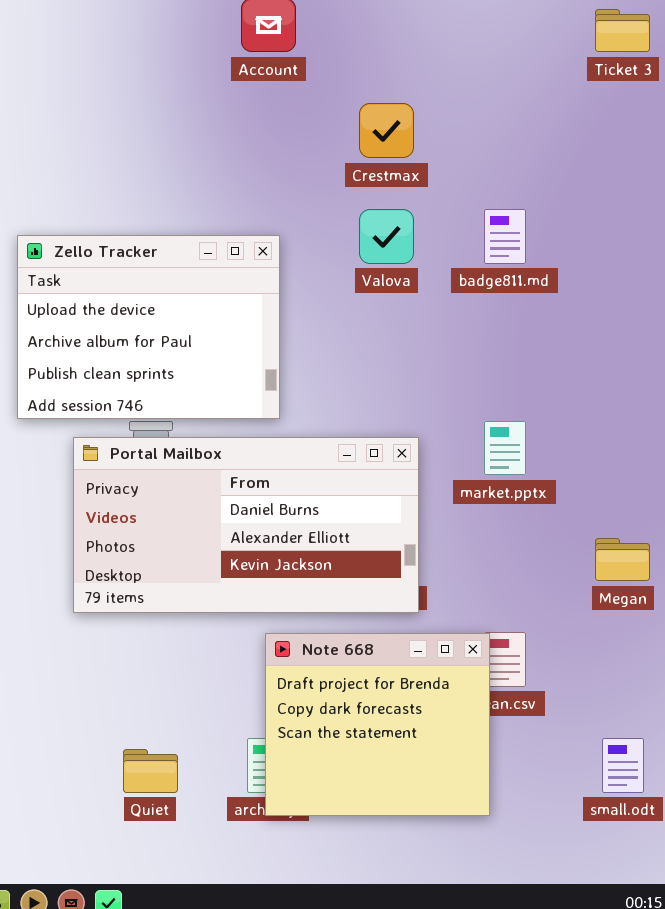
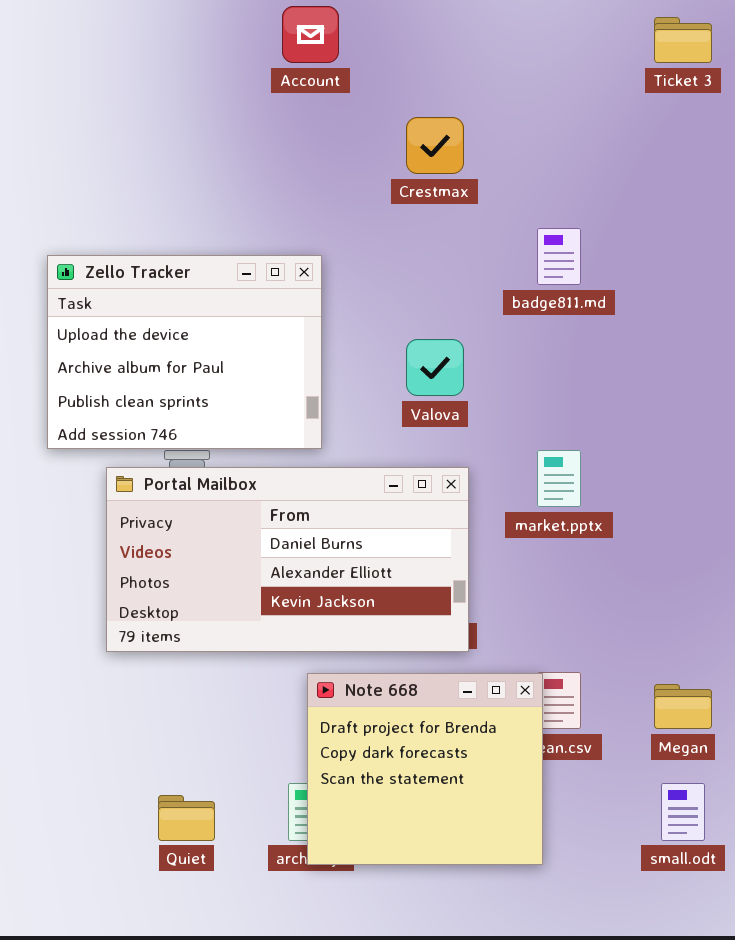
Valova: [359,209,414,264] -> [406,339,464,396], moved
Megan: [595,538,650,581] -> [654,684,712,729], moved

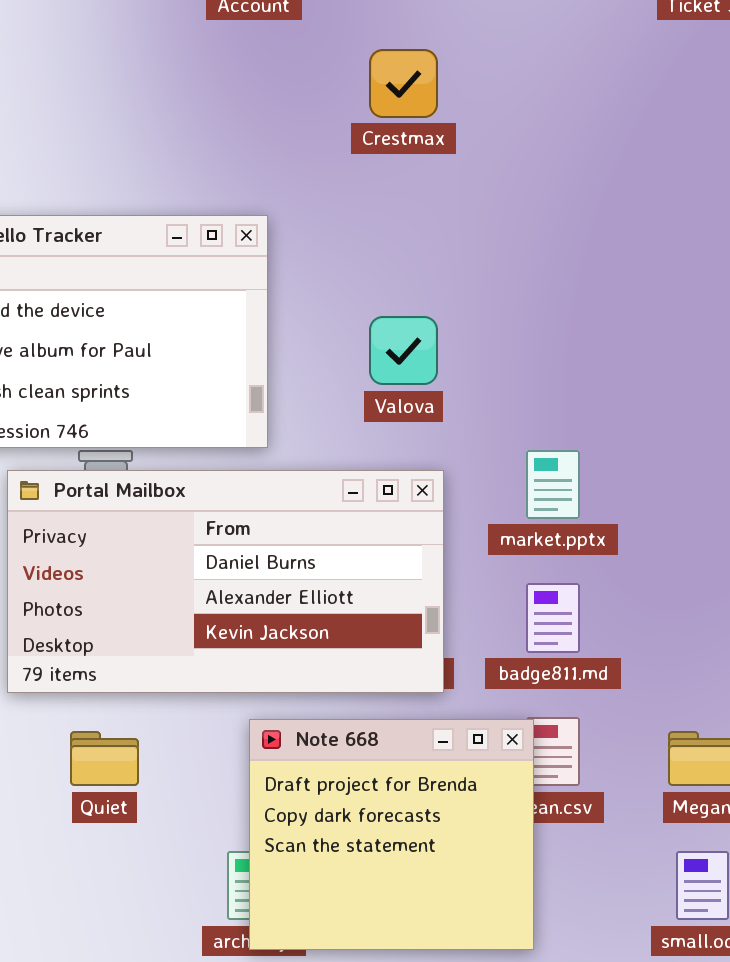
badge811.md: [537,228,581,285] -> [526,583,580,653], moved
Quiet: [158,795,215,841] -> [70,731,139,786], moved

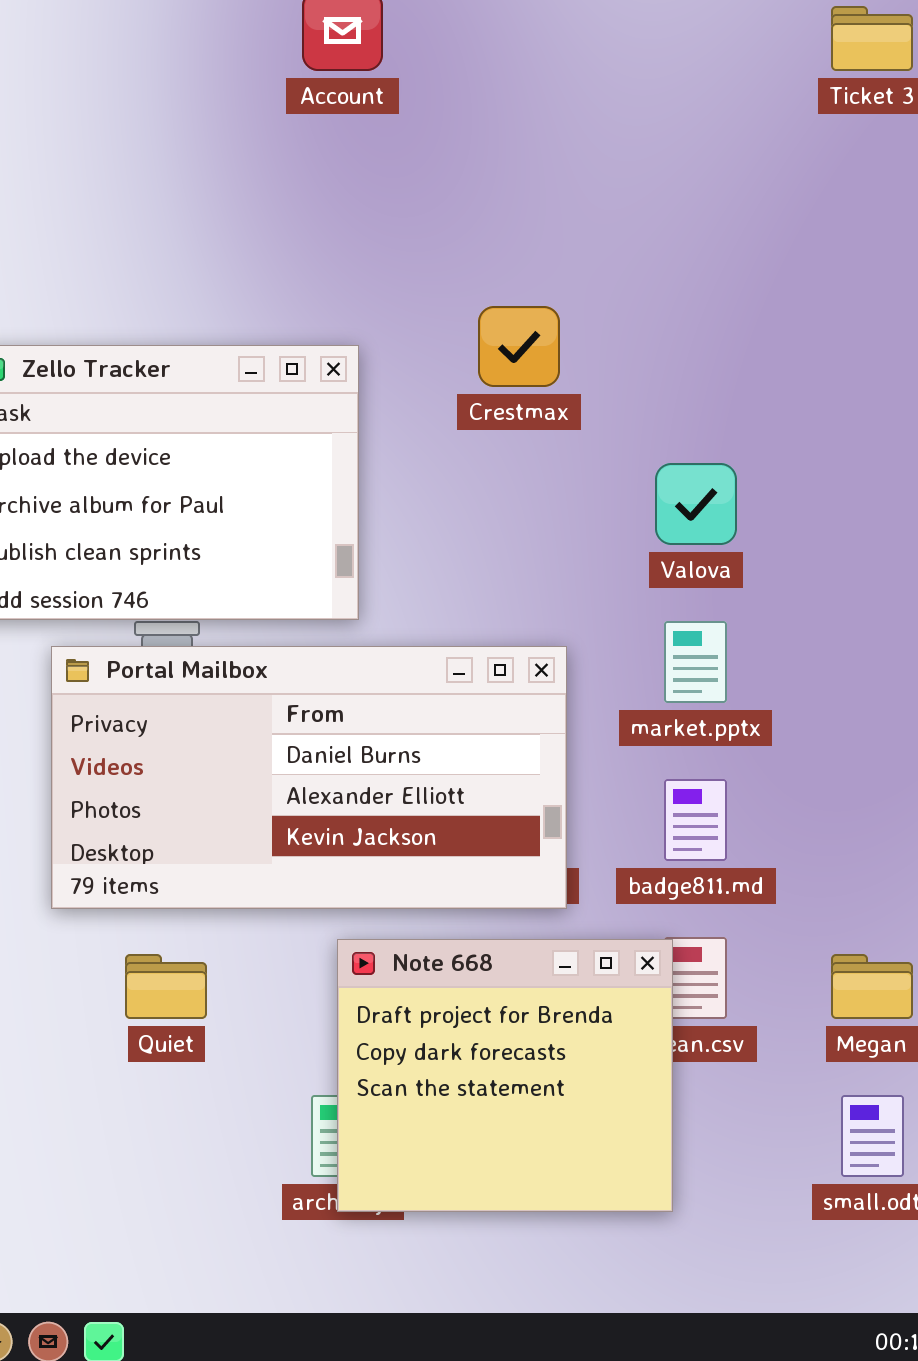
Crestmax: [369,49,438,118] -> [478,306,560,387], moved
Valova: [369,316,438,385] -> [655,463,737,545], moved

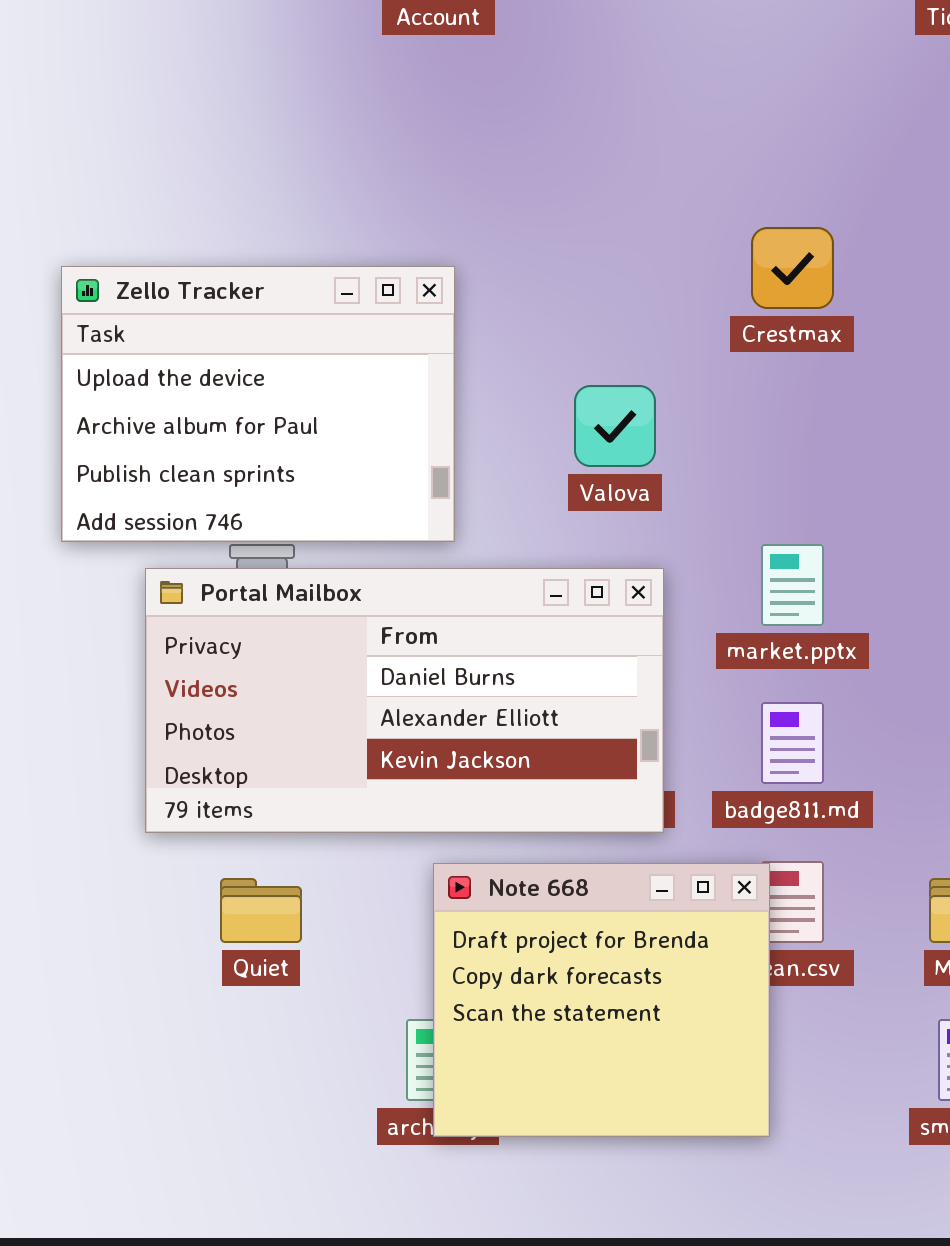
Crestmax: [478,306,560,387] -> [751,227,834,309], moved
Valova: [655,463,737,545] -> [574,385,656,467], moved

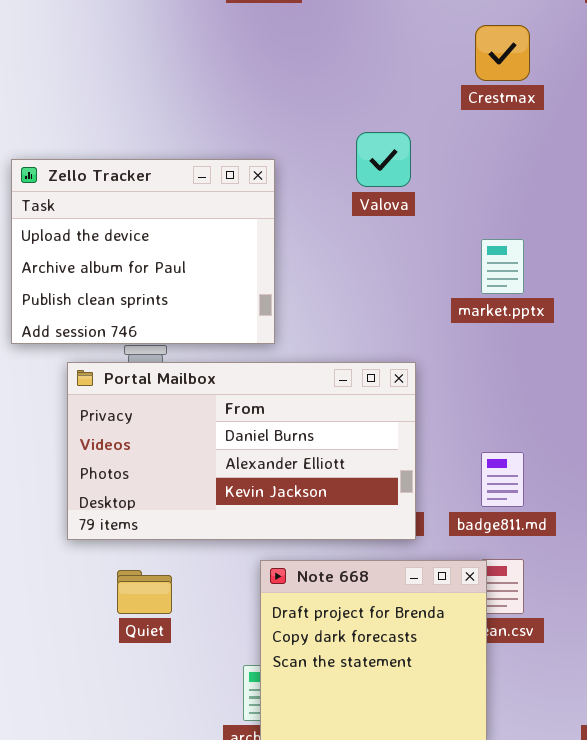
Crestmax: [751,227,834,309] -> [475,25,530,81], moved
Valova: [574,385,656,467] -> [356,132,411,187], moved
market.pptx: [761,544,824,626] -> [481,239,524,294], moved

